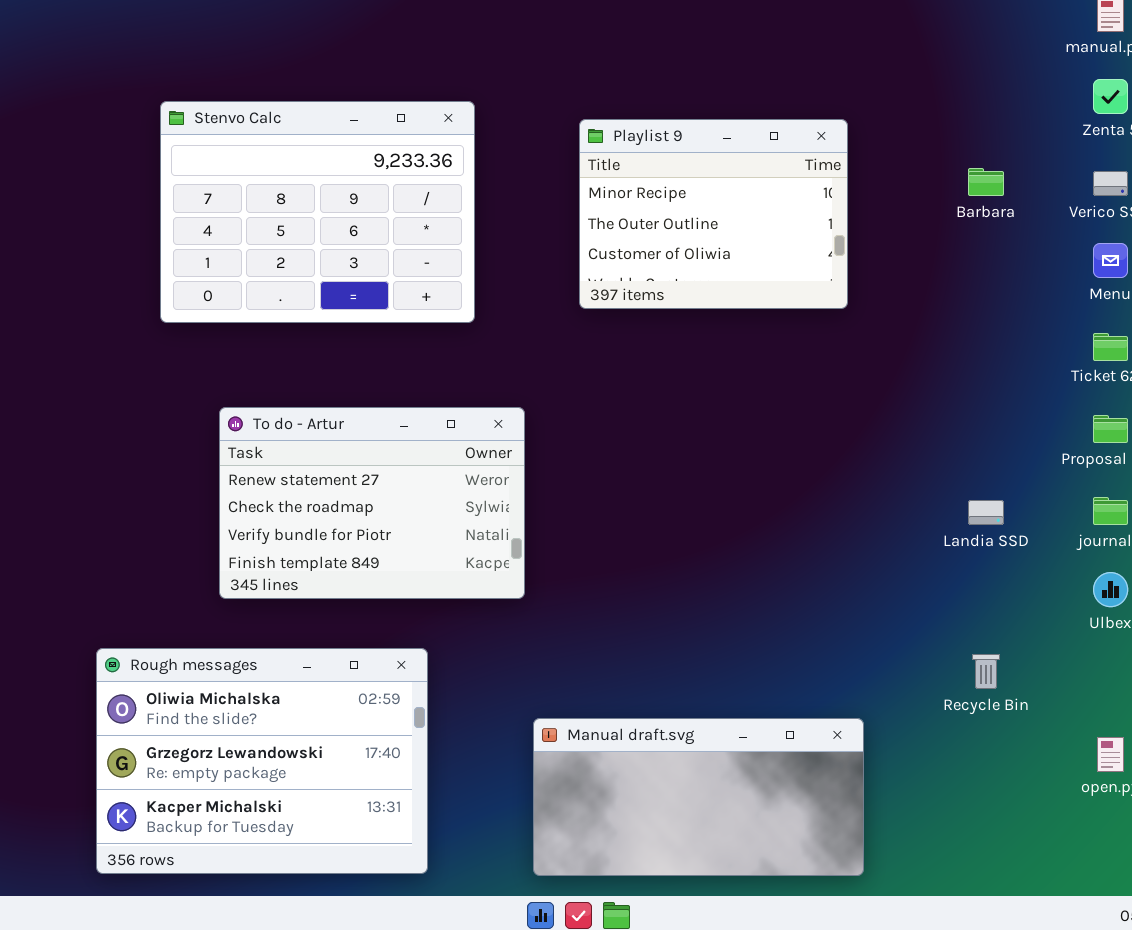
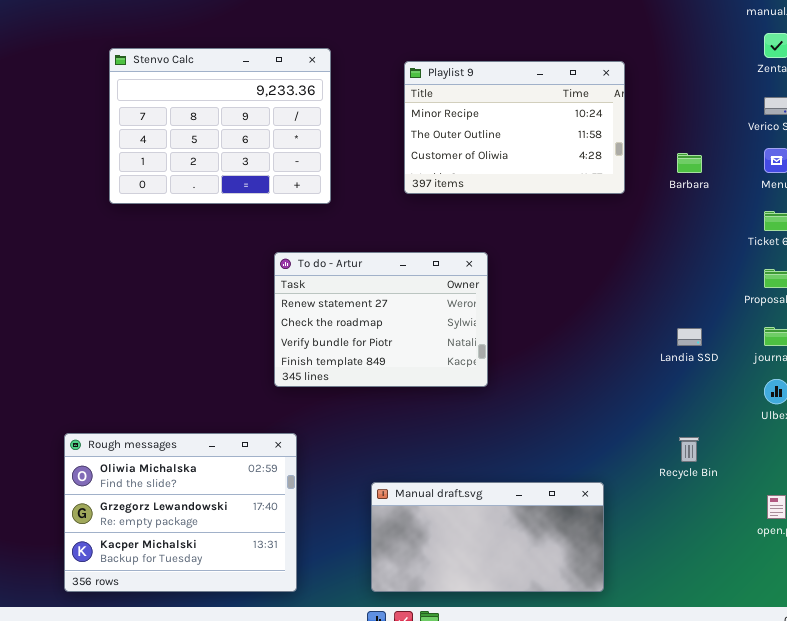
Playlist 9: [579,119,848,309] -> [404,61,625,194], resized
Barbara: [968,168,1004,196] -> [677,153,702,173], moved
To do - Artur: [219,407,525,599] -> [274,252,488,387], moved

